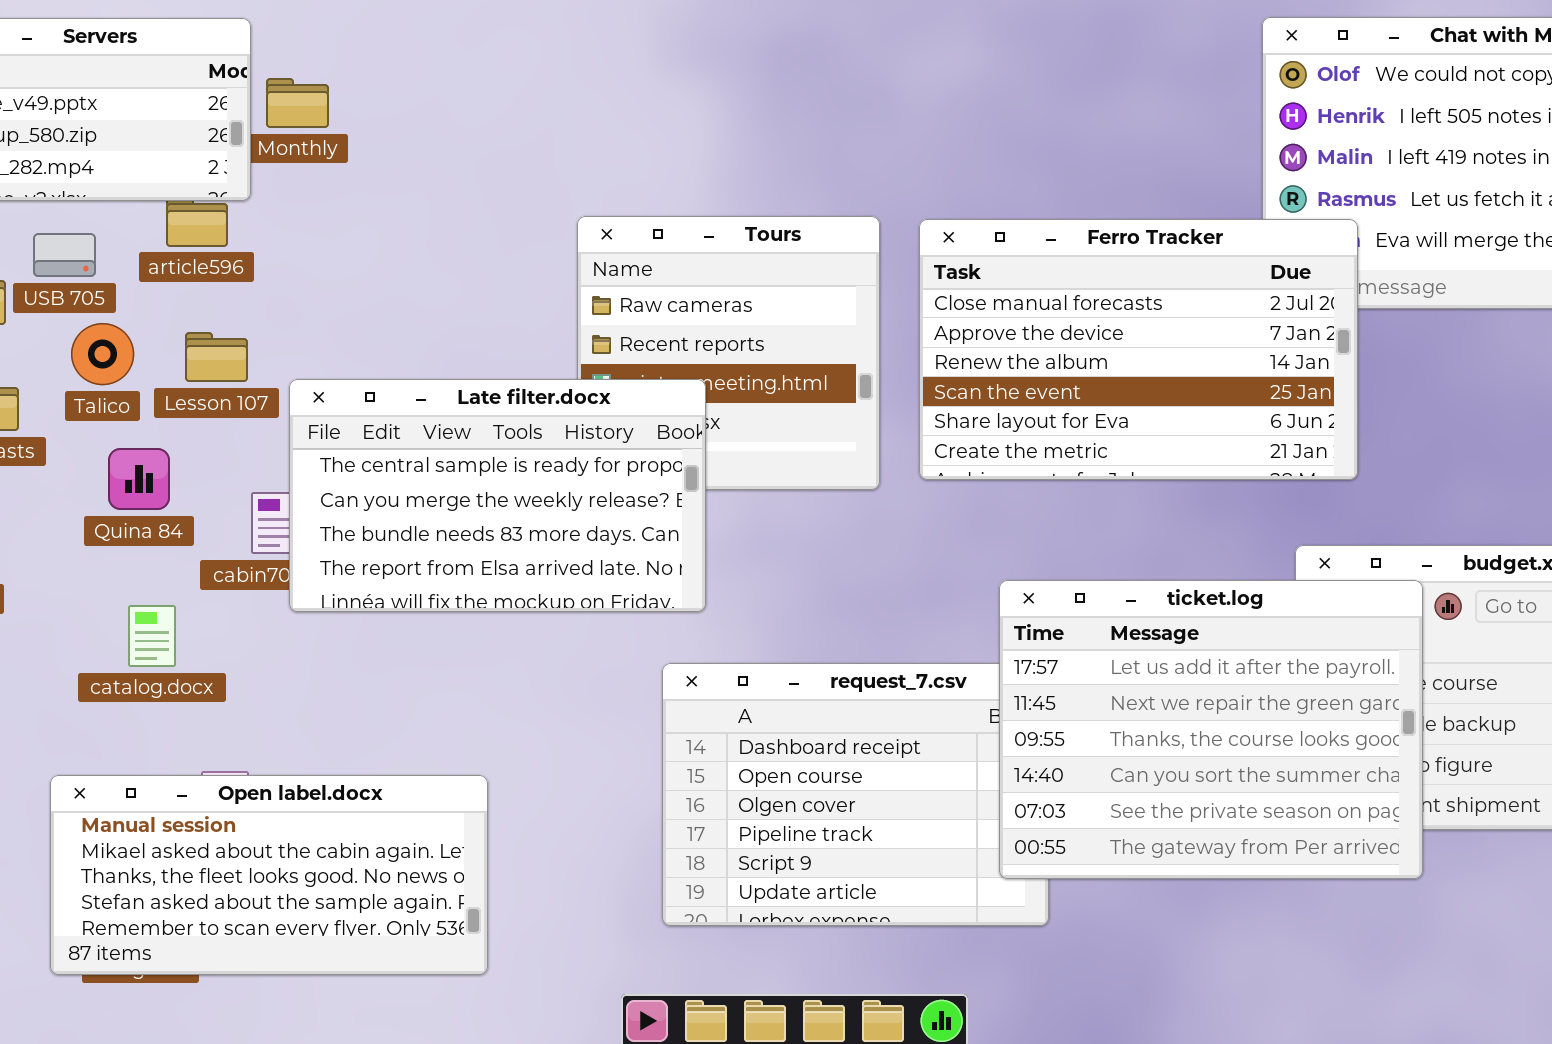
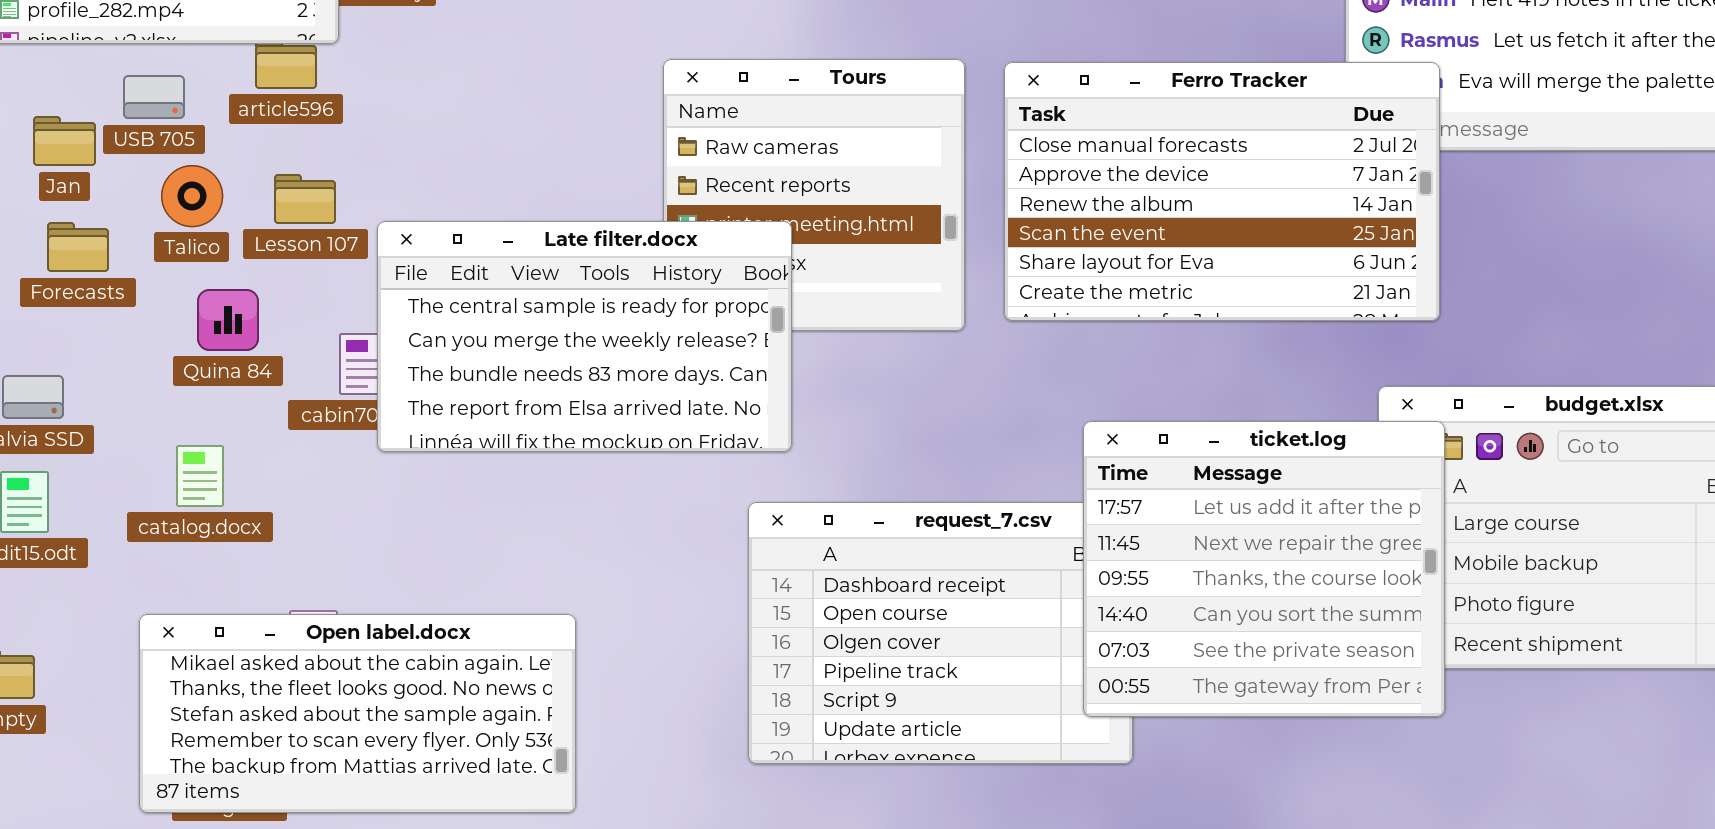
ticket.log: [999,580,1423,879] -> [1083,421,1445,717], resized
catalog.docx: [128,605,176,667] -> [176,445,224,507], moved
Open label.docx: [50,775,488,975] -> [139,614,576,813], scrolled down 1 row

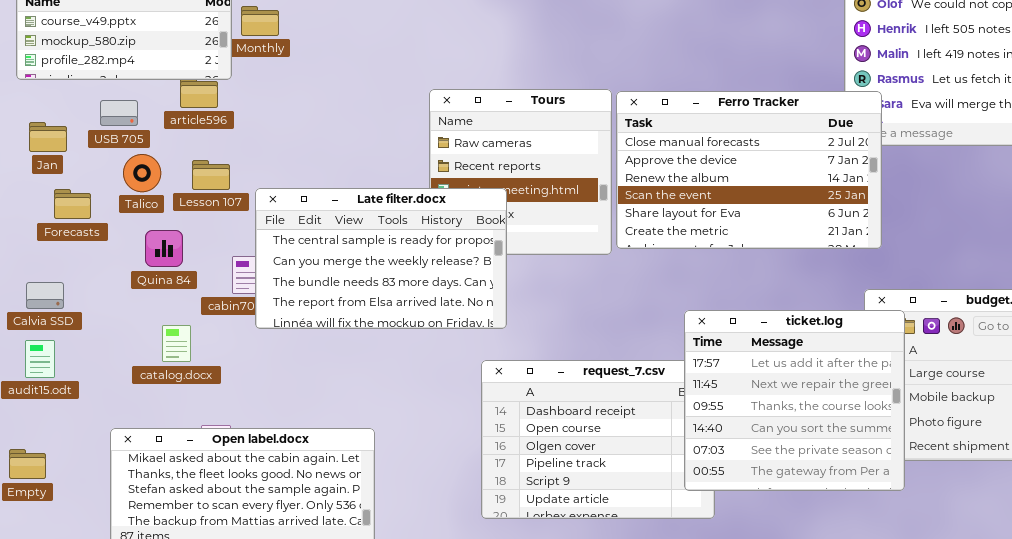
Ferro Tracker: [1004,62,1440,321] -> [616,91,882,249], moved
Jan: [33,116,96,166] -> [29,122,67,152], moved
catalog.docx: [176,445,224,507] -> [162,325,191,362], moved

